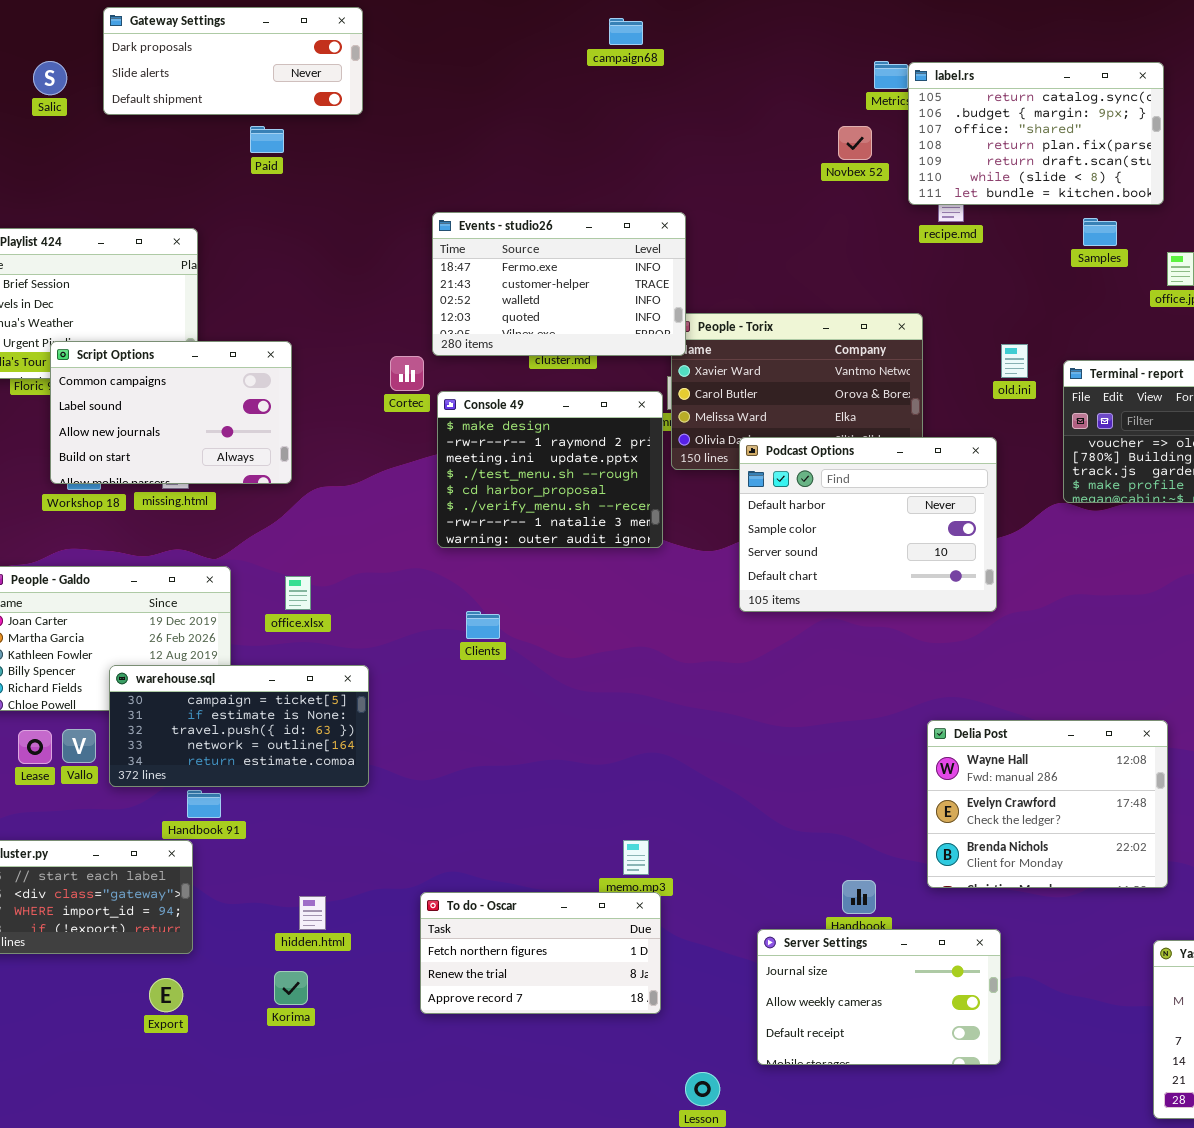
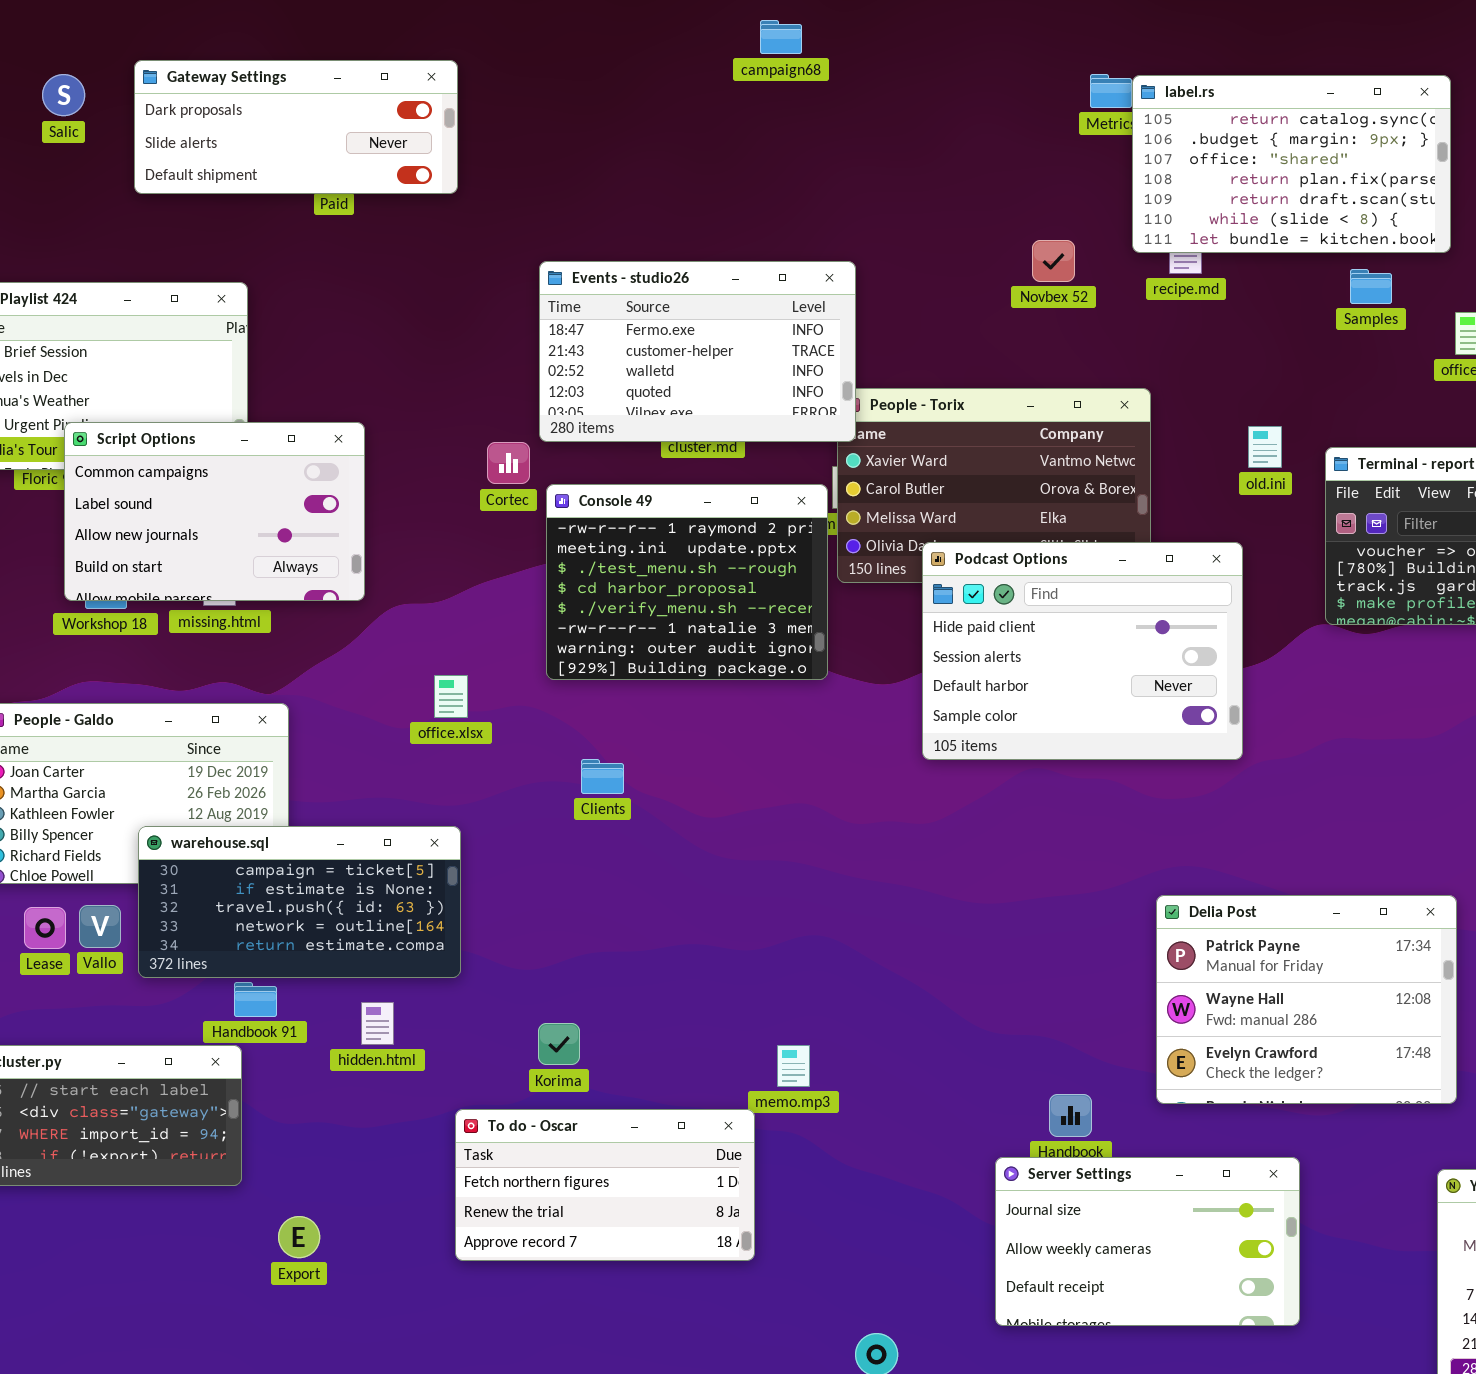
Gateway Settings: [103,7,363,115] -> [134,60,458,194], moved
Novbex 52: [838,126,872,160] -> [1032,240,1075,282], moved
Console 49: [437,391,663,548] -> [546,484,828,680], scrolled down 1 row
Podcast Options: [739,437,997,612] -> [922,542,1243,760], scrolled up 2 rows
office.xlsx: [285,576,311,610] -> [434,675,468,718], moved
Delia Post: [927,720,1168,888] -> [1156,895,1457,1104], scrolled up 1 row
To do - Oscar: [420,892,661,1014] -> [455,1109,755,1261], moved
hidden.html: [299,896,326,930] -> [361,1002,394,1045], moved
Server Settings: [757,929,1001,1065] -> [995,1157,1300,1326], moved
Korima: [274,971,308,1005] -> [538,1023,580,1065], moved
Export: [149,978,183,1012] -> [278,1216,320,1258], moved

